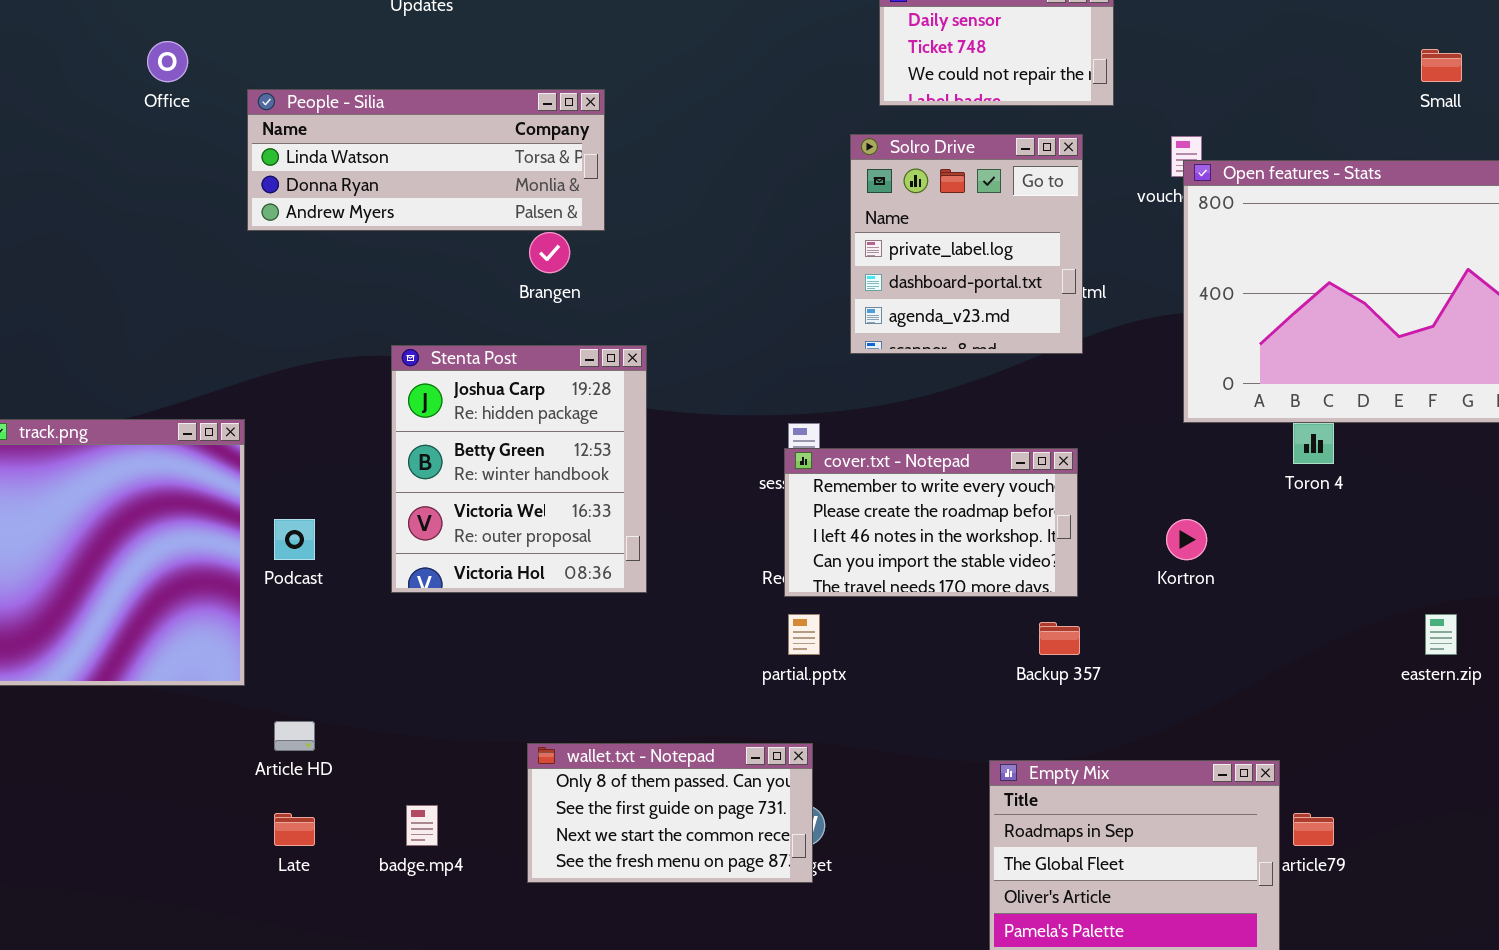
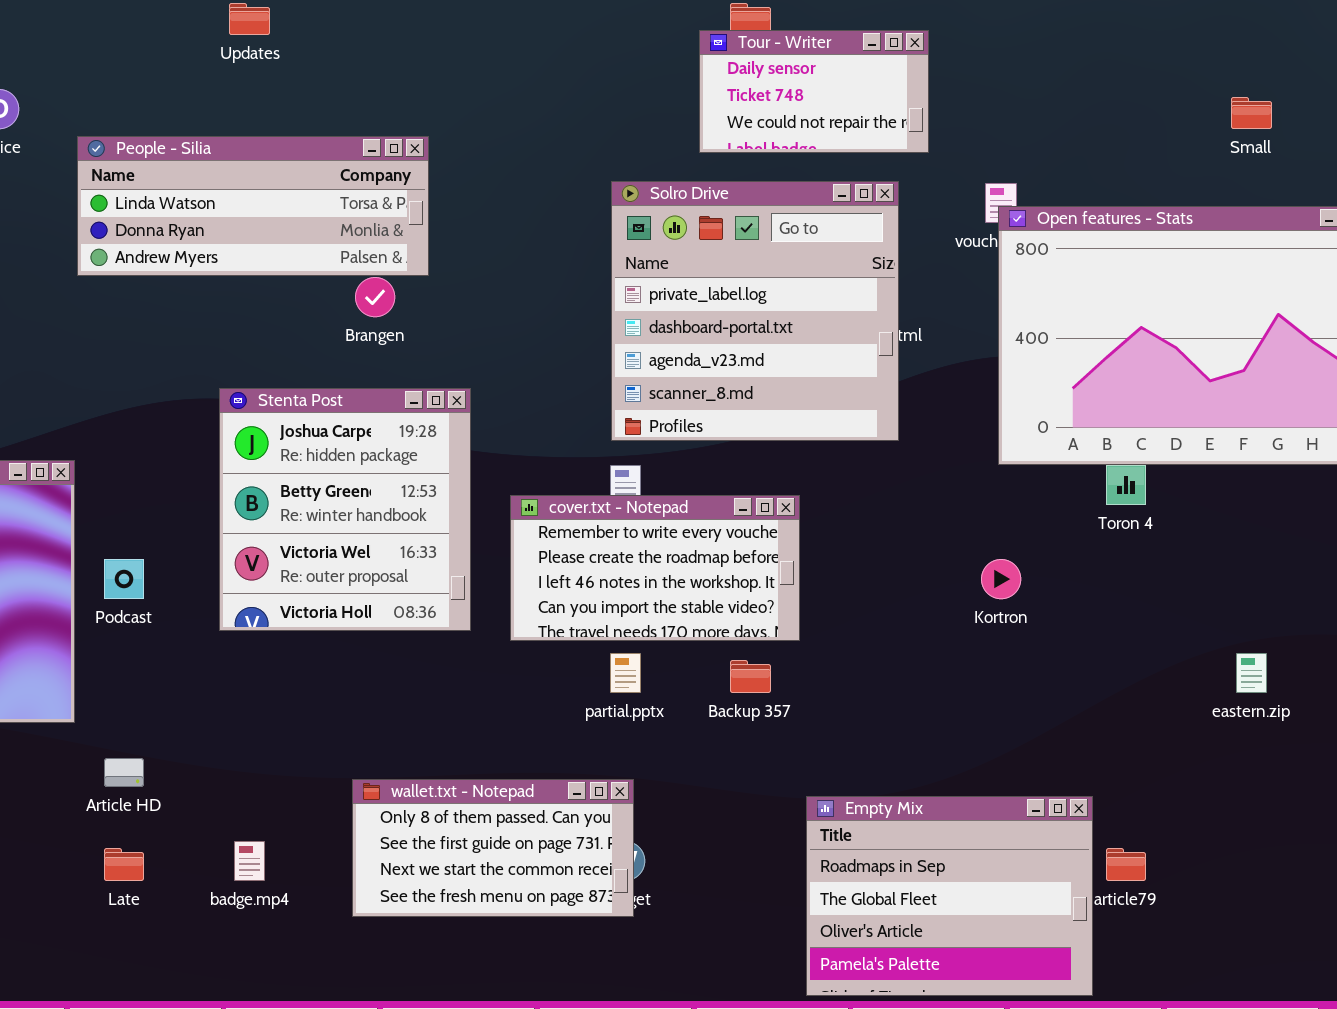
Solro Drive: [850,134,1083,354] -> [611,181,899,441], resized
cover.txt - Notepad: [784,448,1078,597] -> [510,495,800,641], moved
Backup 357: [1039,622,1080,655] -> [730,660,771,693], moved

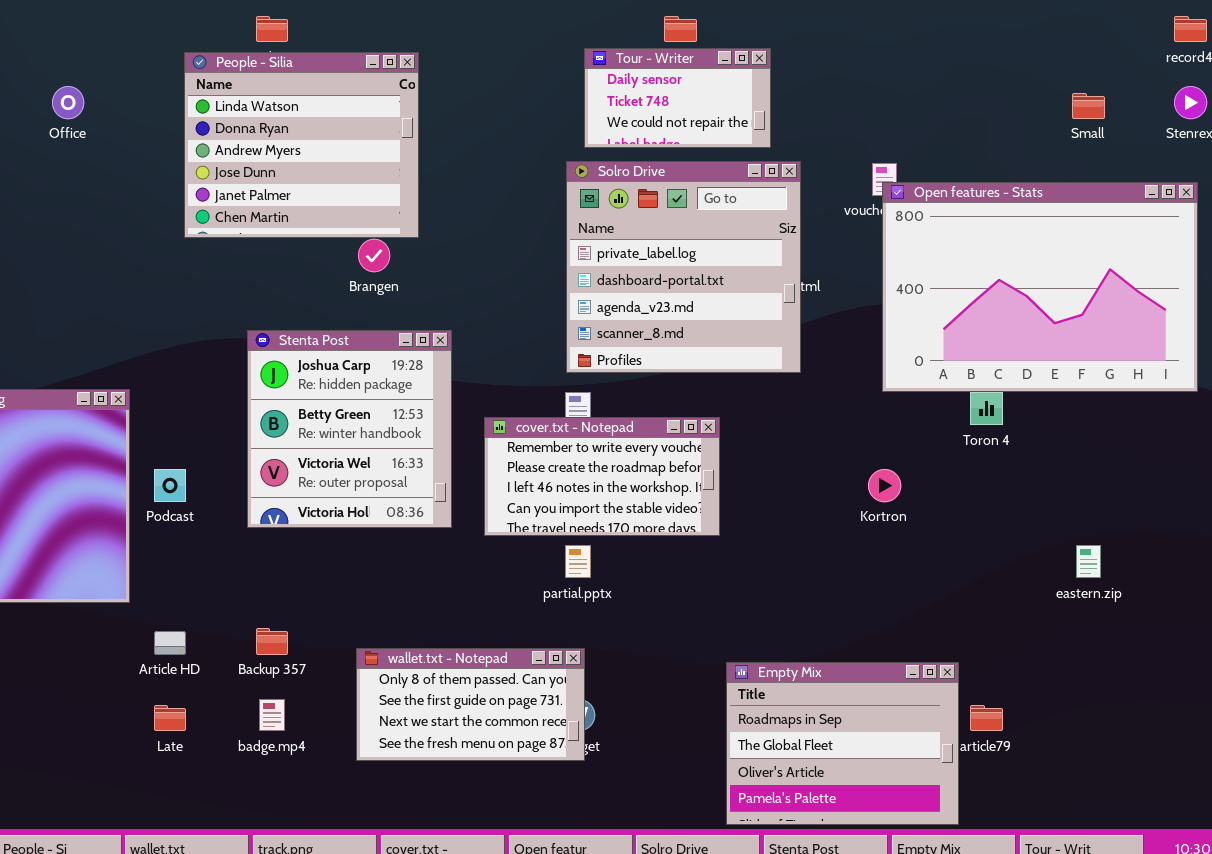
Tour - Writer: [699,30,929,153] -> [584,48,771,148], moved
People - Silia: [77,136,429,276] -> [184,52,419,238], resized
Backup 357: [730,660,771,693] -> [256,628,288,655], moved

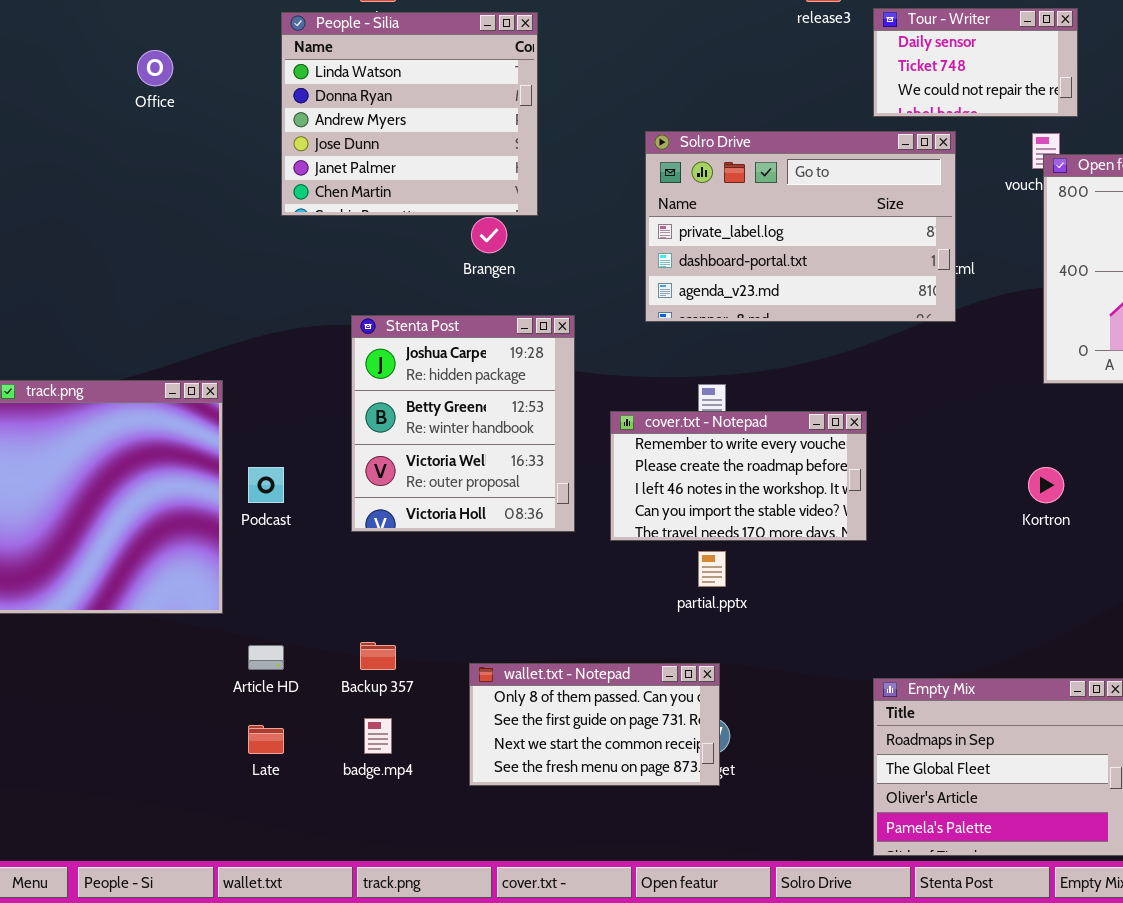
Tour - Writer: [584,48,771,148] -> [873,8,1078,117], moved
Solro Drive: [566,161,801,373] -> [645,131,956,322], resized

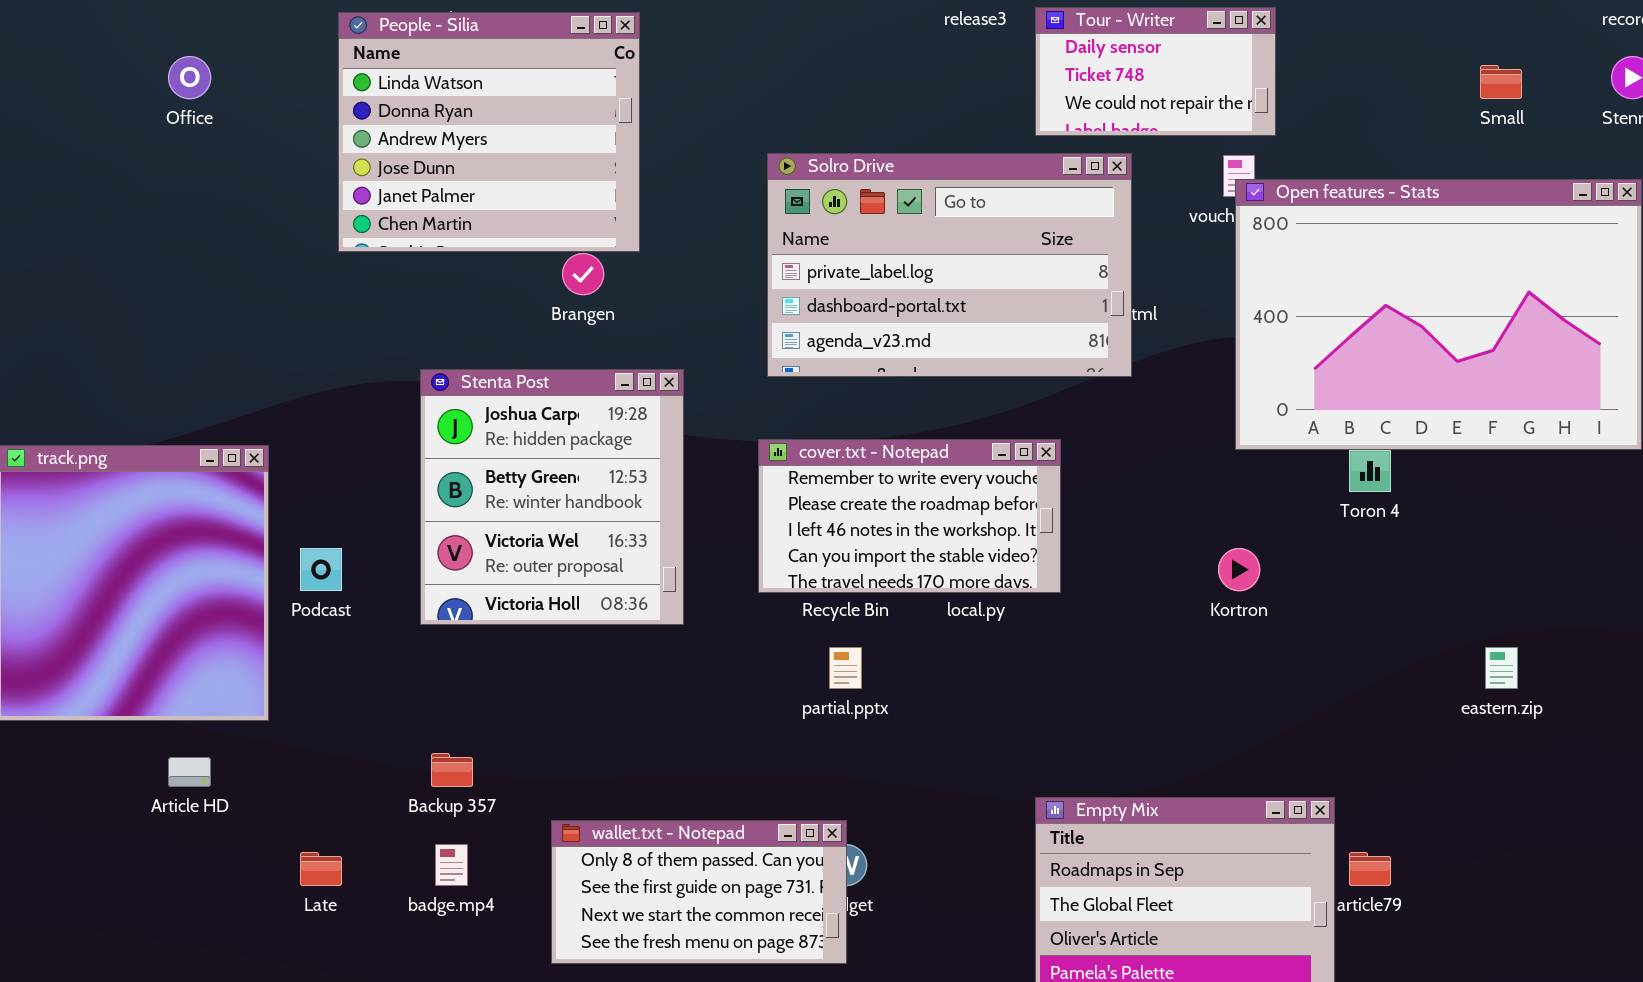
cover.txt - Notepad: [610,411,867,541] -> [758,439,1061,593], moved
Article HD: [248,645,284,670] -> [168,757,211,787], moved
wallet.txt - Notepad: [469,663,720,786] -> [551,820,847,964], moved

